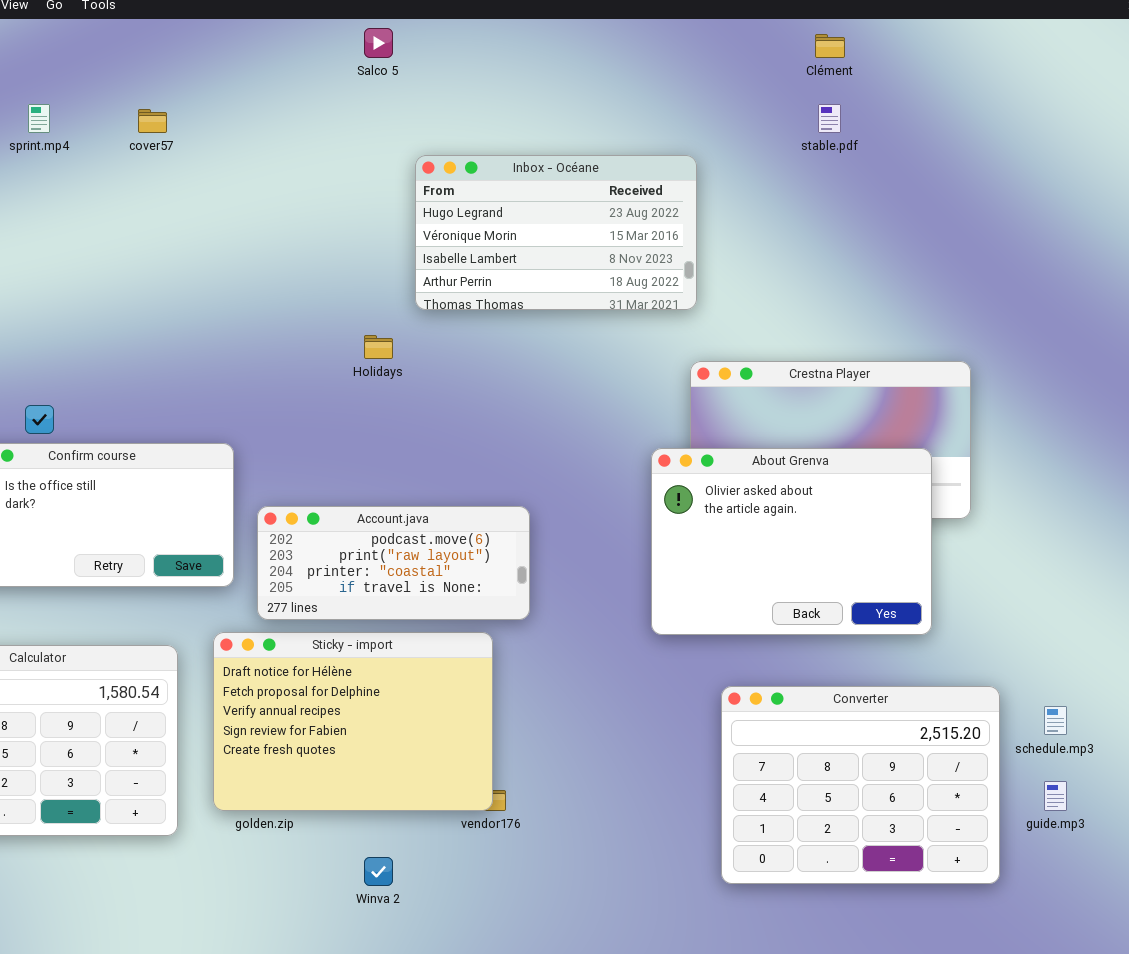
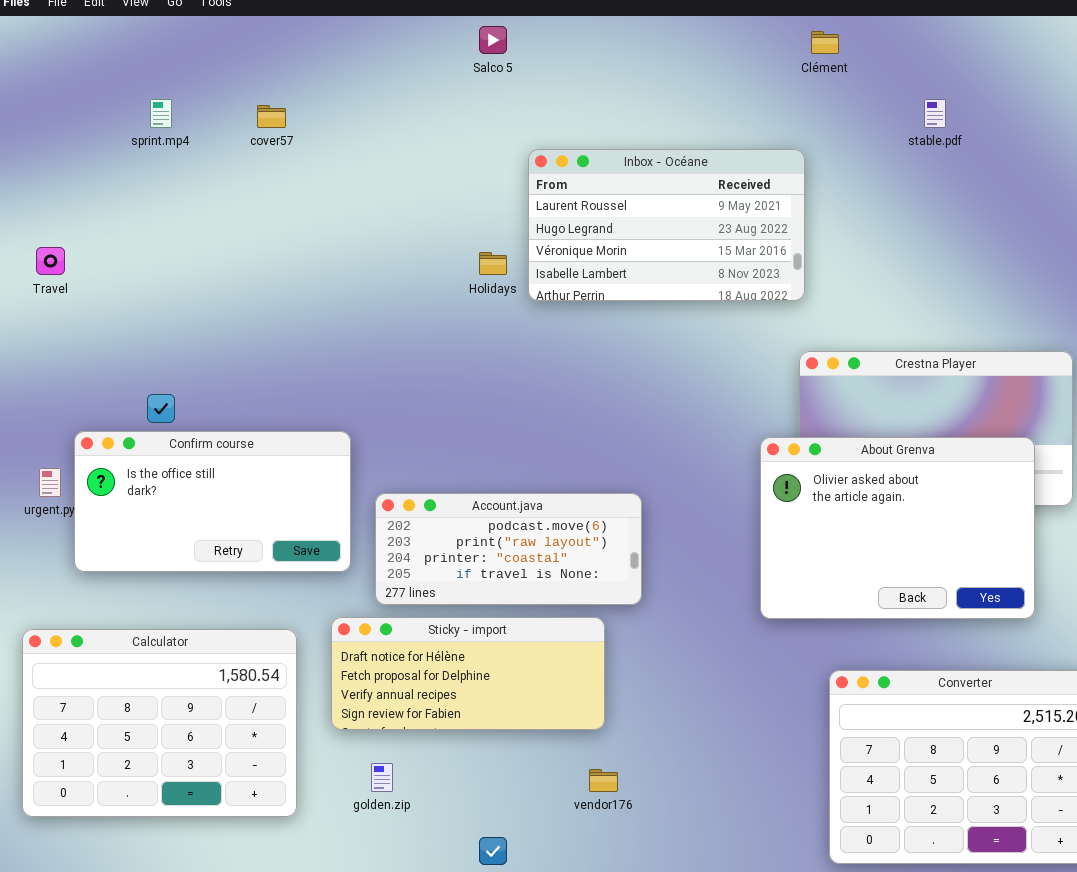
Clément: [815,34,845,58] -> [811,31,839,54], moved
Inbox - Océane: [415,155,697,310] -> [528,149,805,301], scrolled up 1 row
Holidays: [364,335,393,359] -> [479,252,507,275], moved
Sticky - import: [213,632,493,811] -> [331,617,605,730], resized

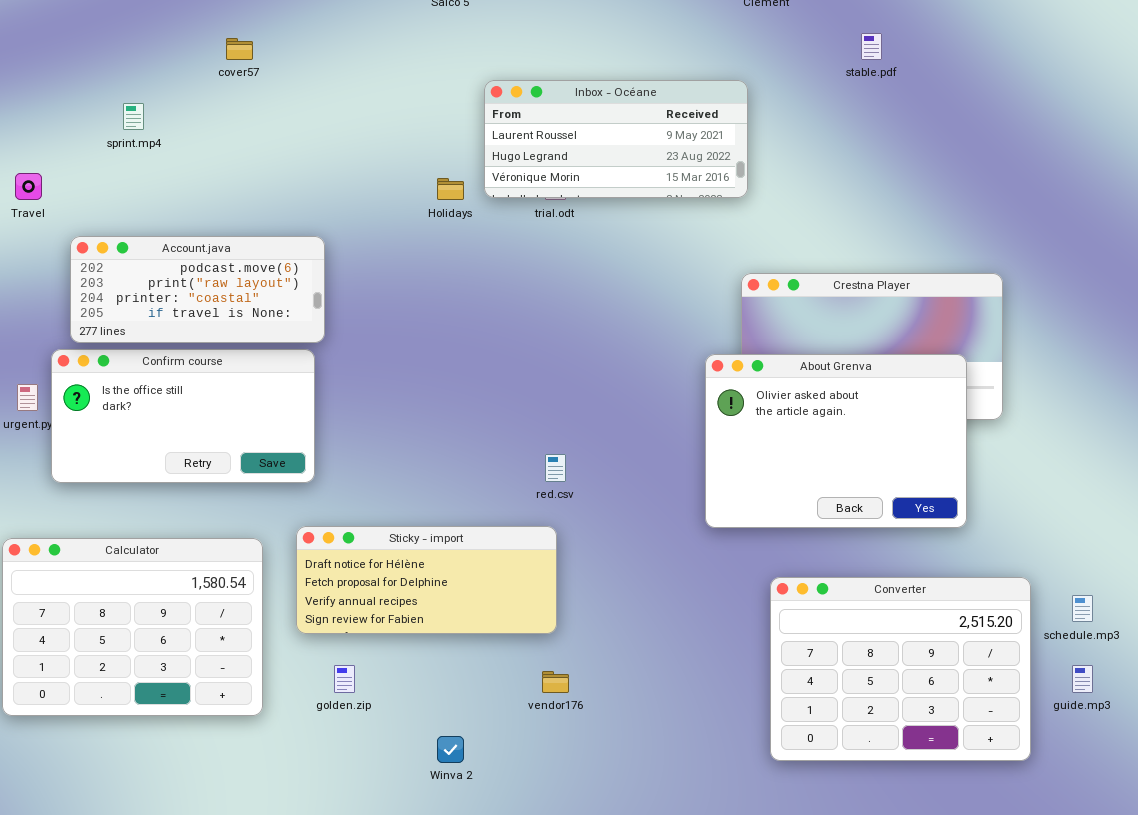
sprint.mp4: [150,99,172,128] -> [123,103,144,130], moved
Inbox - Océane: [528,149,805,301] -> [484,80,748,198], resized
Account.java: [375,493,642,605] -> [70,236,325,343], moved

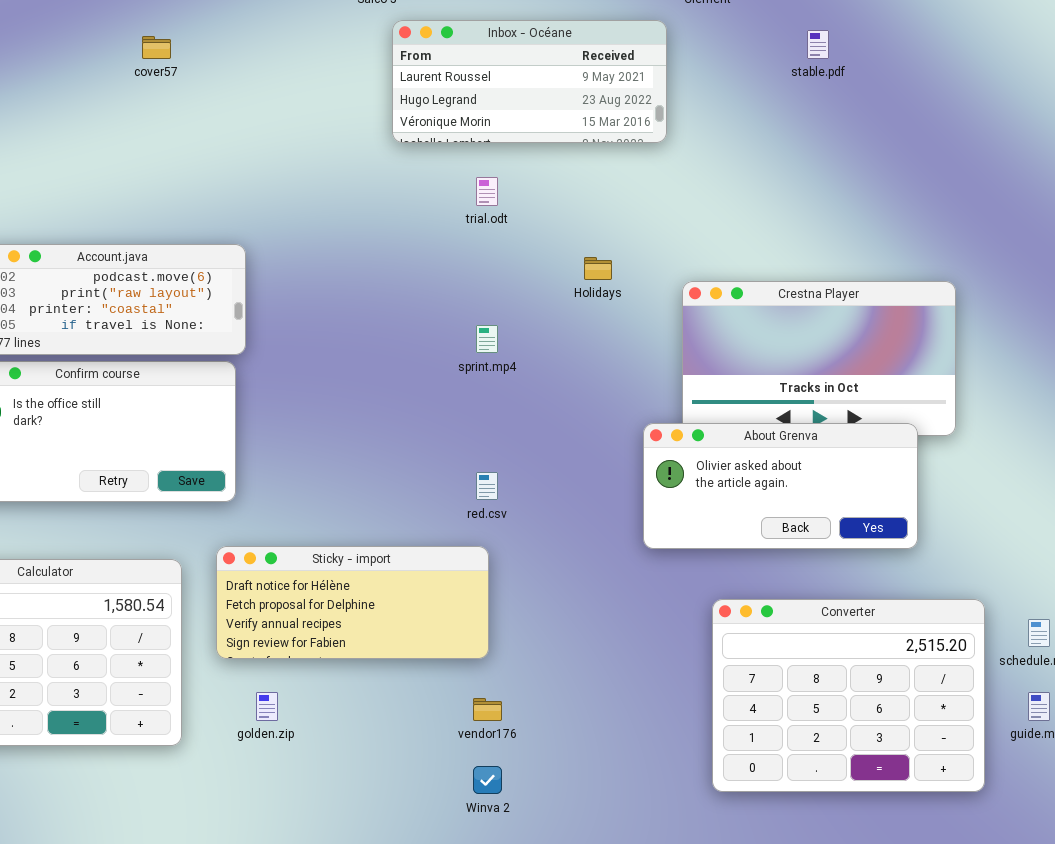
Inbox - Océane: [484,80,748,198] -> [392,20,667,143], moved
sprint.mp4: [123,103,144,130] -> [476,325,498,353], moved
Holidays: [437,178,464,200] -> [584,257,612,280], moved
About Grenva: [705,354,967,528] -> [643,423,918,549], resized
Winva 2: [437,736,464,763] -> [473,766,502,794], moved

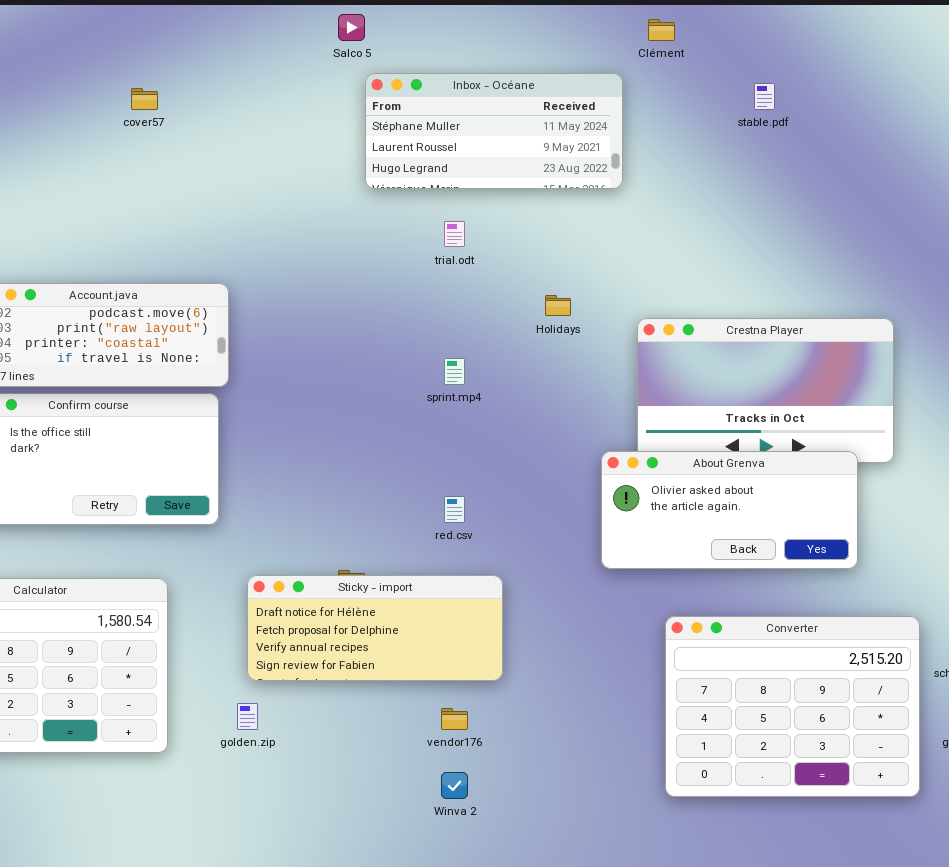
Inbox - Océane: [392,20,667,143] -> [365,73,623,189], scrolled up 1 row
Sticky - import: [216,546,489,659] -> [247,575,503,681], moved

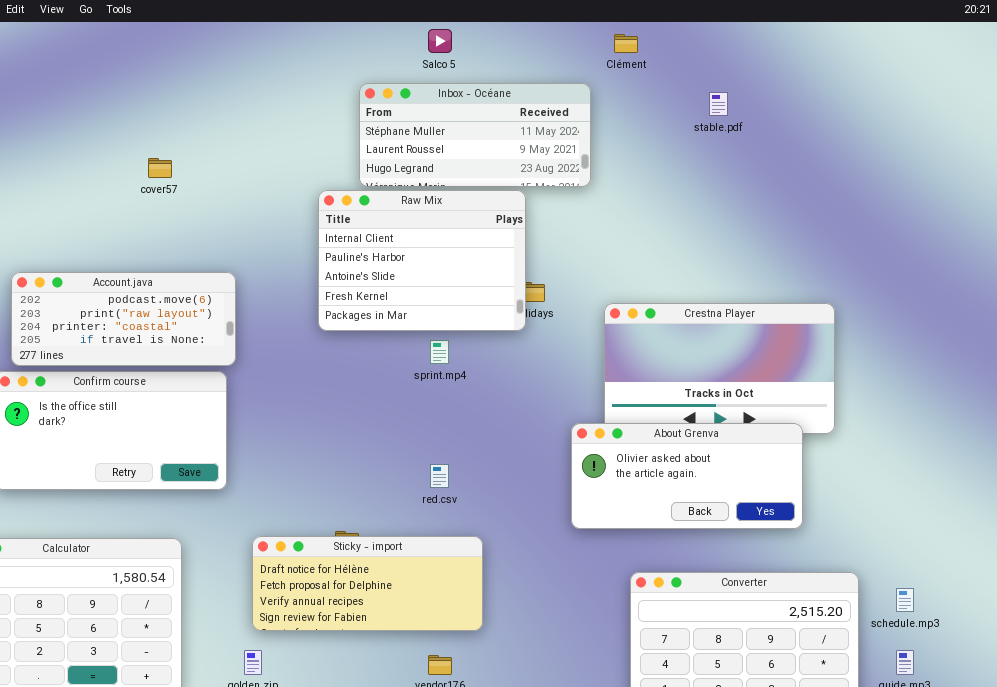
Salco 5: [338,14,365,41] -> [428,29,452,53], moved
cover57: [131,88,158,110] -> [148,158,172,178], moved
Raw Mix: none -> [318,190,526,331], opened

